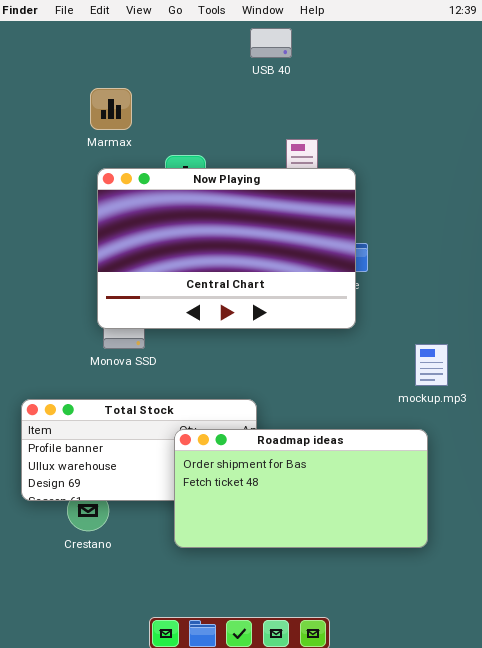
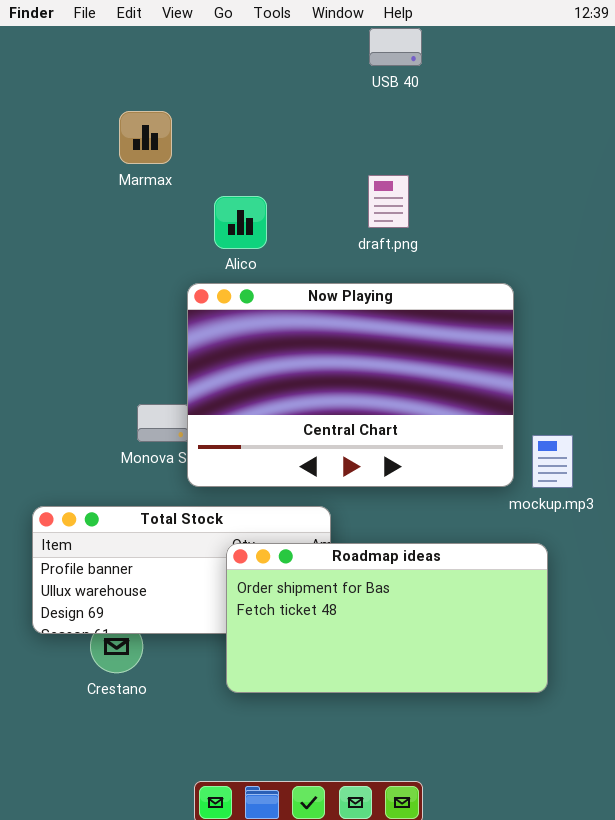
USB 40: [250,28,292,58] -> [369,28,422,66], moved
Now Playing: [97,168,356,329] -> [187,283,514,487], moved

